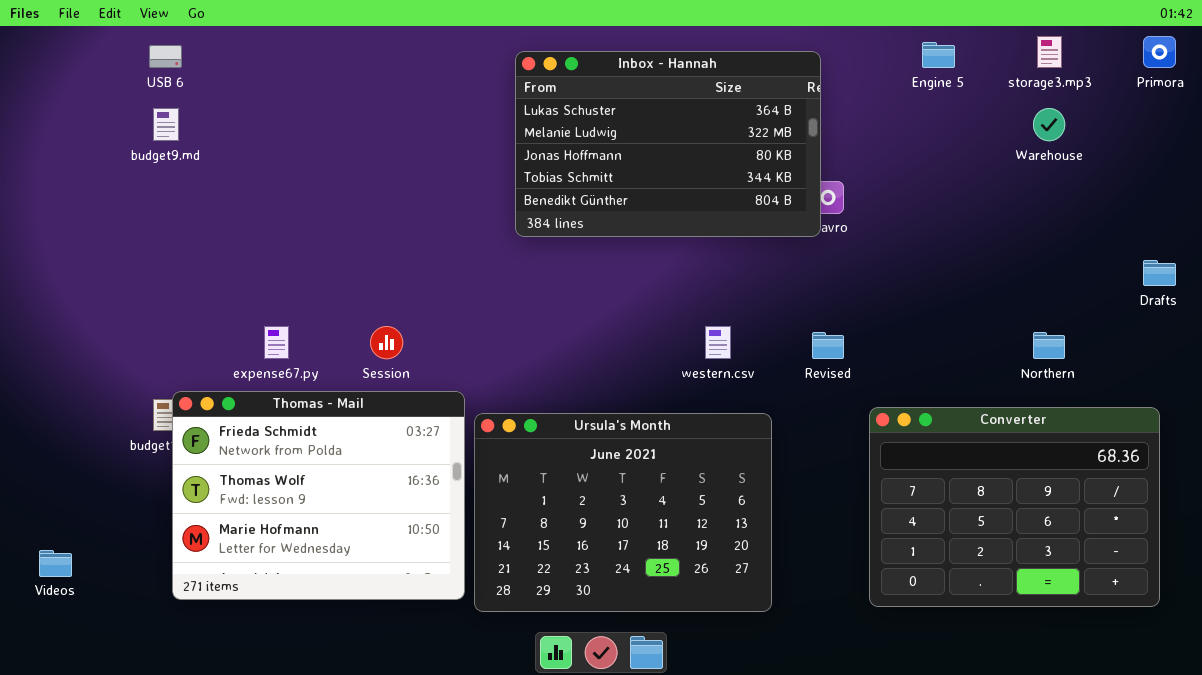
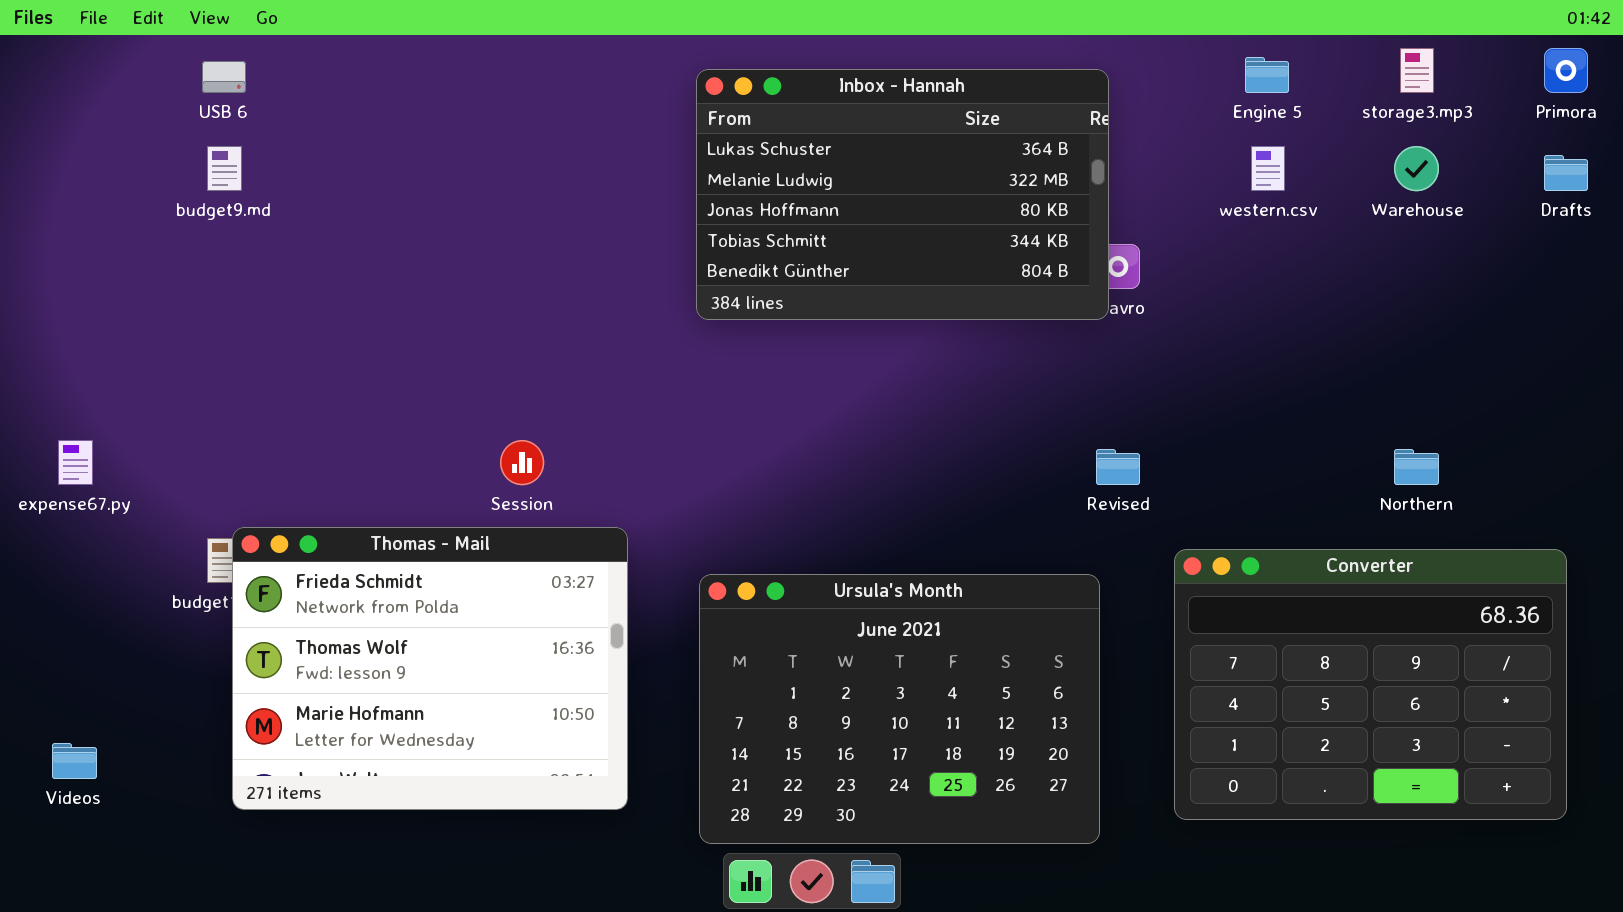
Drafts: [1143,260,1176,286] -> [1544,155,1588,191], moved
expense67.py: [264,326,289,359] -> [58,440,93,485], moved
western.csv: [705,326,731,359] -> [1251,146,1285,191], moved
Ursula's Month: [474,413,772,612] -> [699,574,1100,844], moved

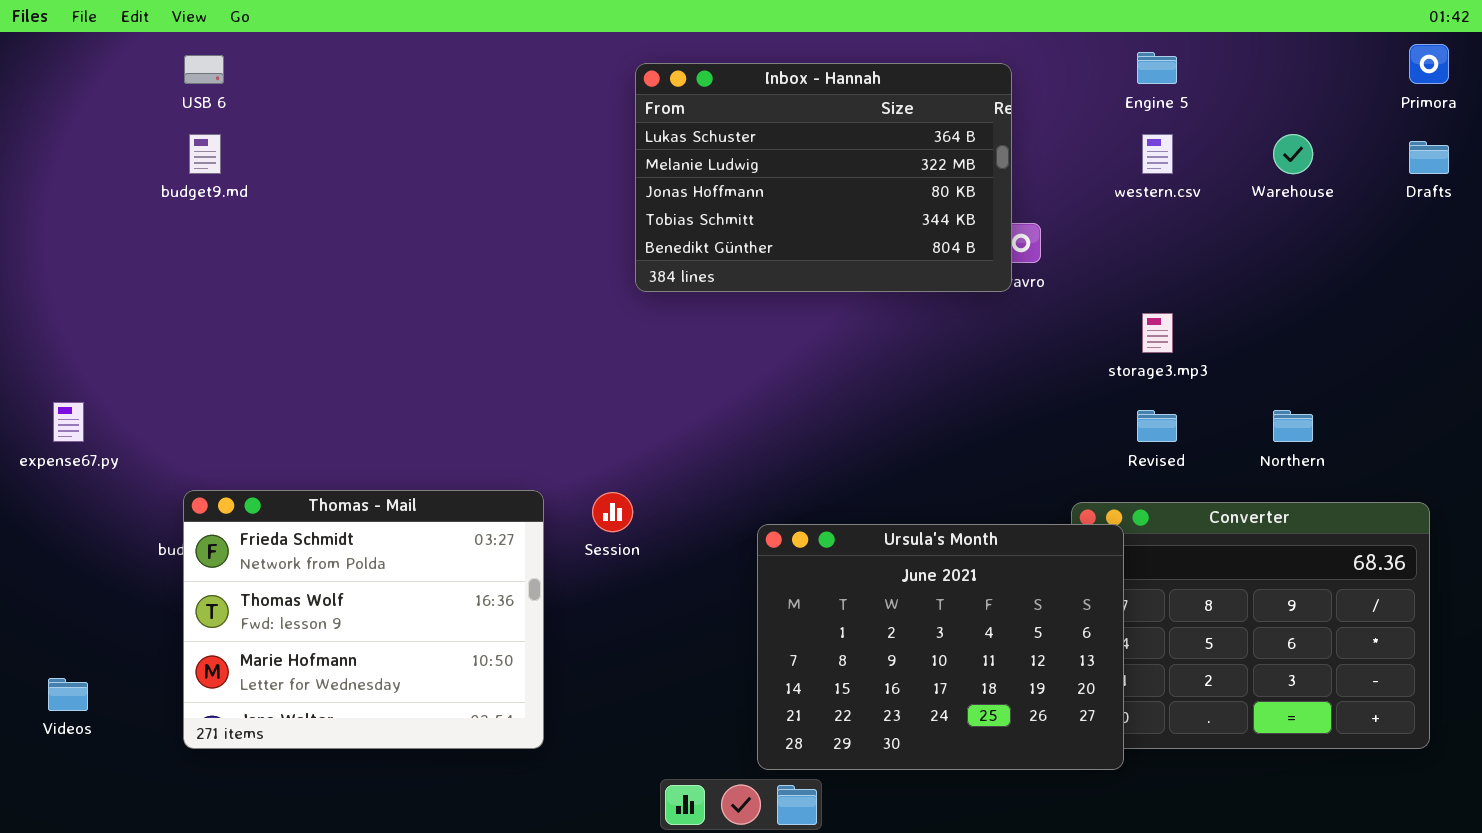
storage3.mp3: [1400,48,1434,93] -> [1142,313,1173,353], moved
Session: [500,440,544,485] -> [592,492,633,532], moved
Revised: [1096,449,1140,485] -> [1137,410,1177,442], moved
Thomas - Mail: [232,527,628,810] -> [183,490,544,749], moved
Ursula's Month: [699,574,1100,844] -> [757,524,1124,770], moved

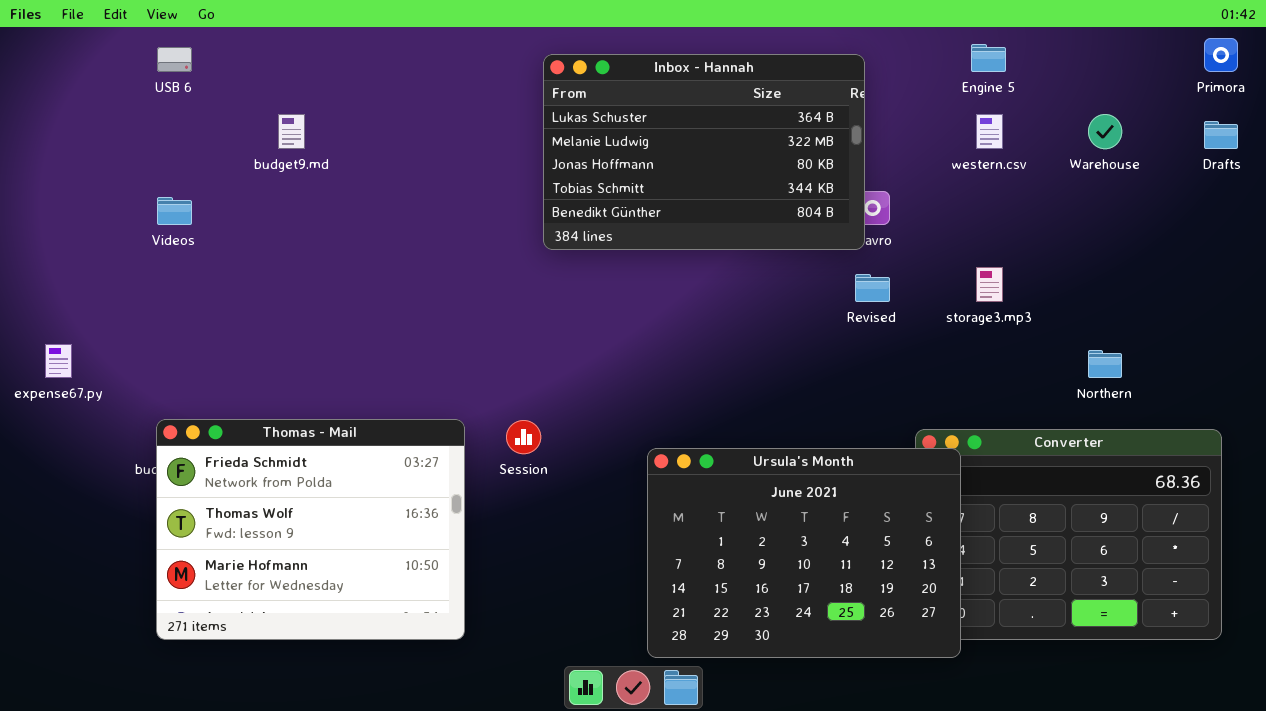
budget9.md: [189,134,221,174] -> [278,114,305,149], moved
Revised: [1137,410,1177,442] -> [855,274,890,302], moved
Videos: [48,678,88,711] -> [157,197,192,225], moved

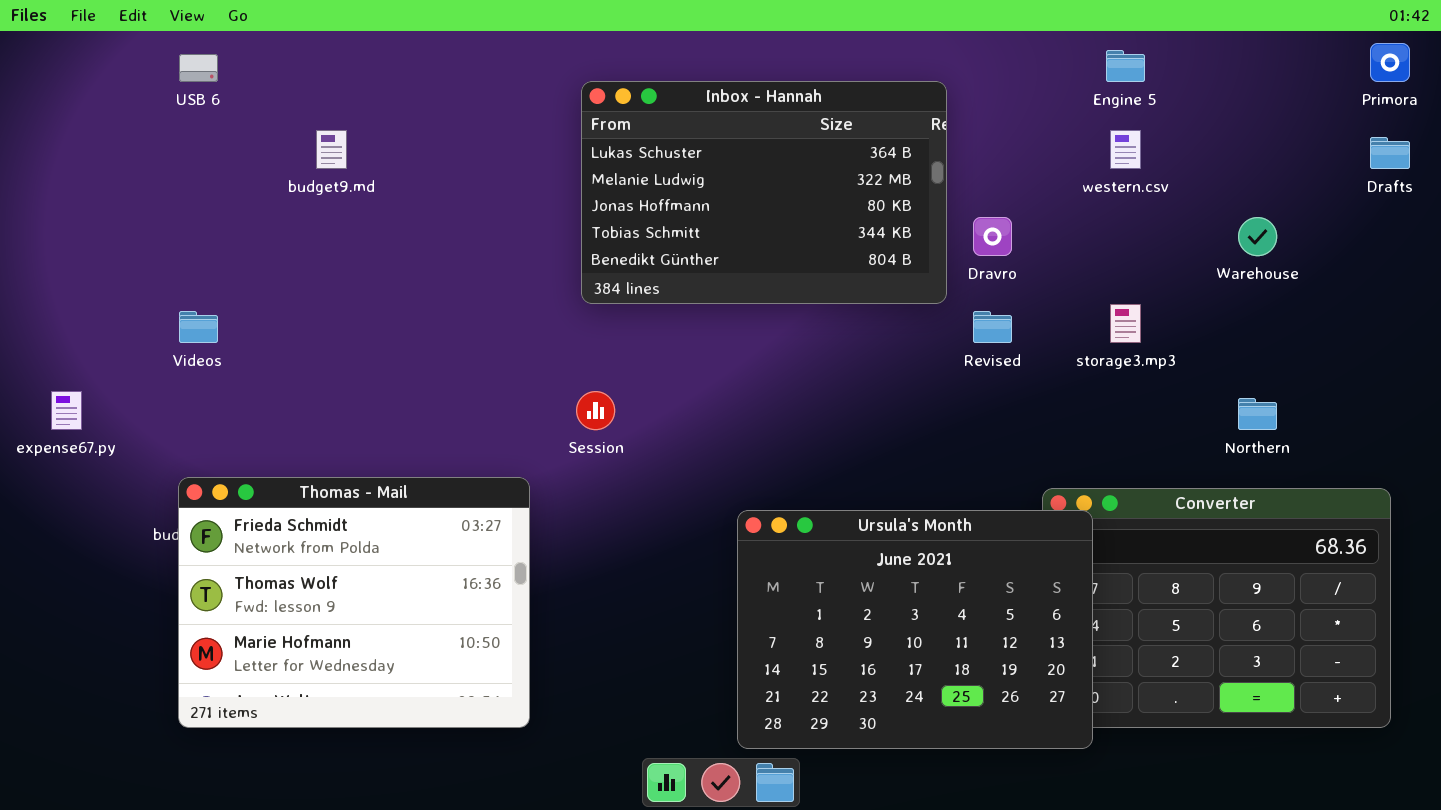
Inbox - Hannah: [543,54,865,250] -> [581,81,947,304], moved
Warehouse: [1088,114,1122,149] -> [1238,217,1277,256], moved
Videos: [157,197,192,225] -> [179,311,218,343], moved
Session: [506,420,541,454] -> [576,391,615,430], moved

